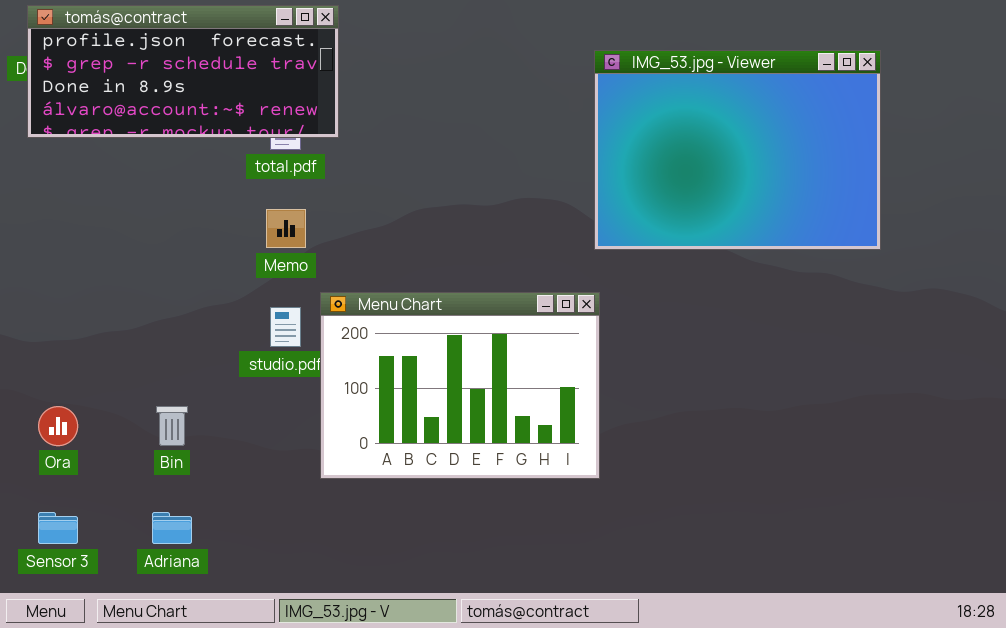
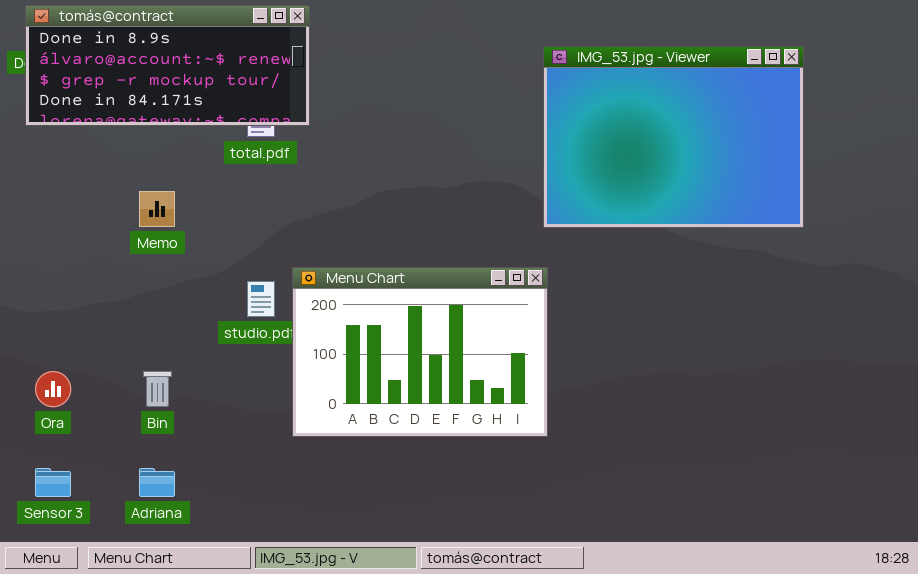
tomás@contract: [27,5,339,138] -> [25,5,310,126], scrolled down 2 rows
Memo: [266,209,306,248] -> [139,191,175,227], moved

